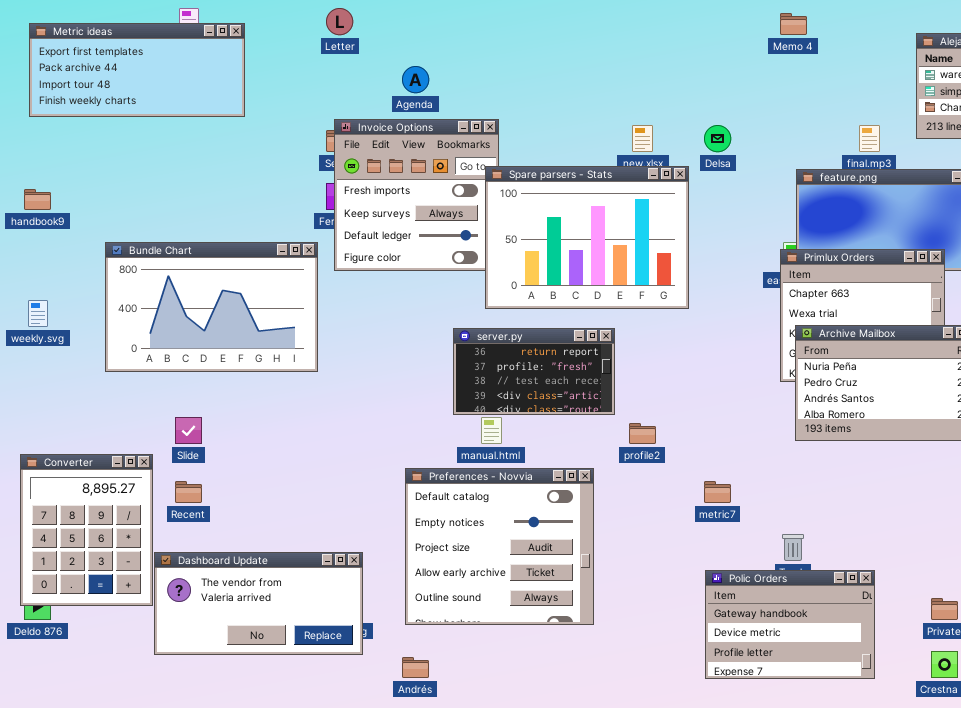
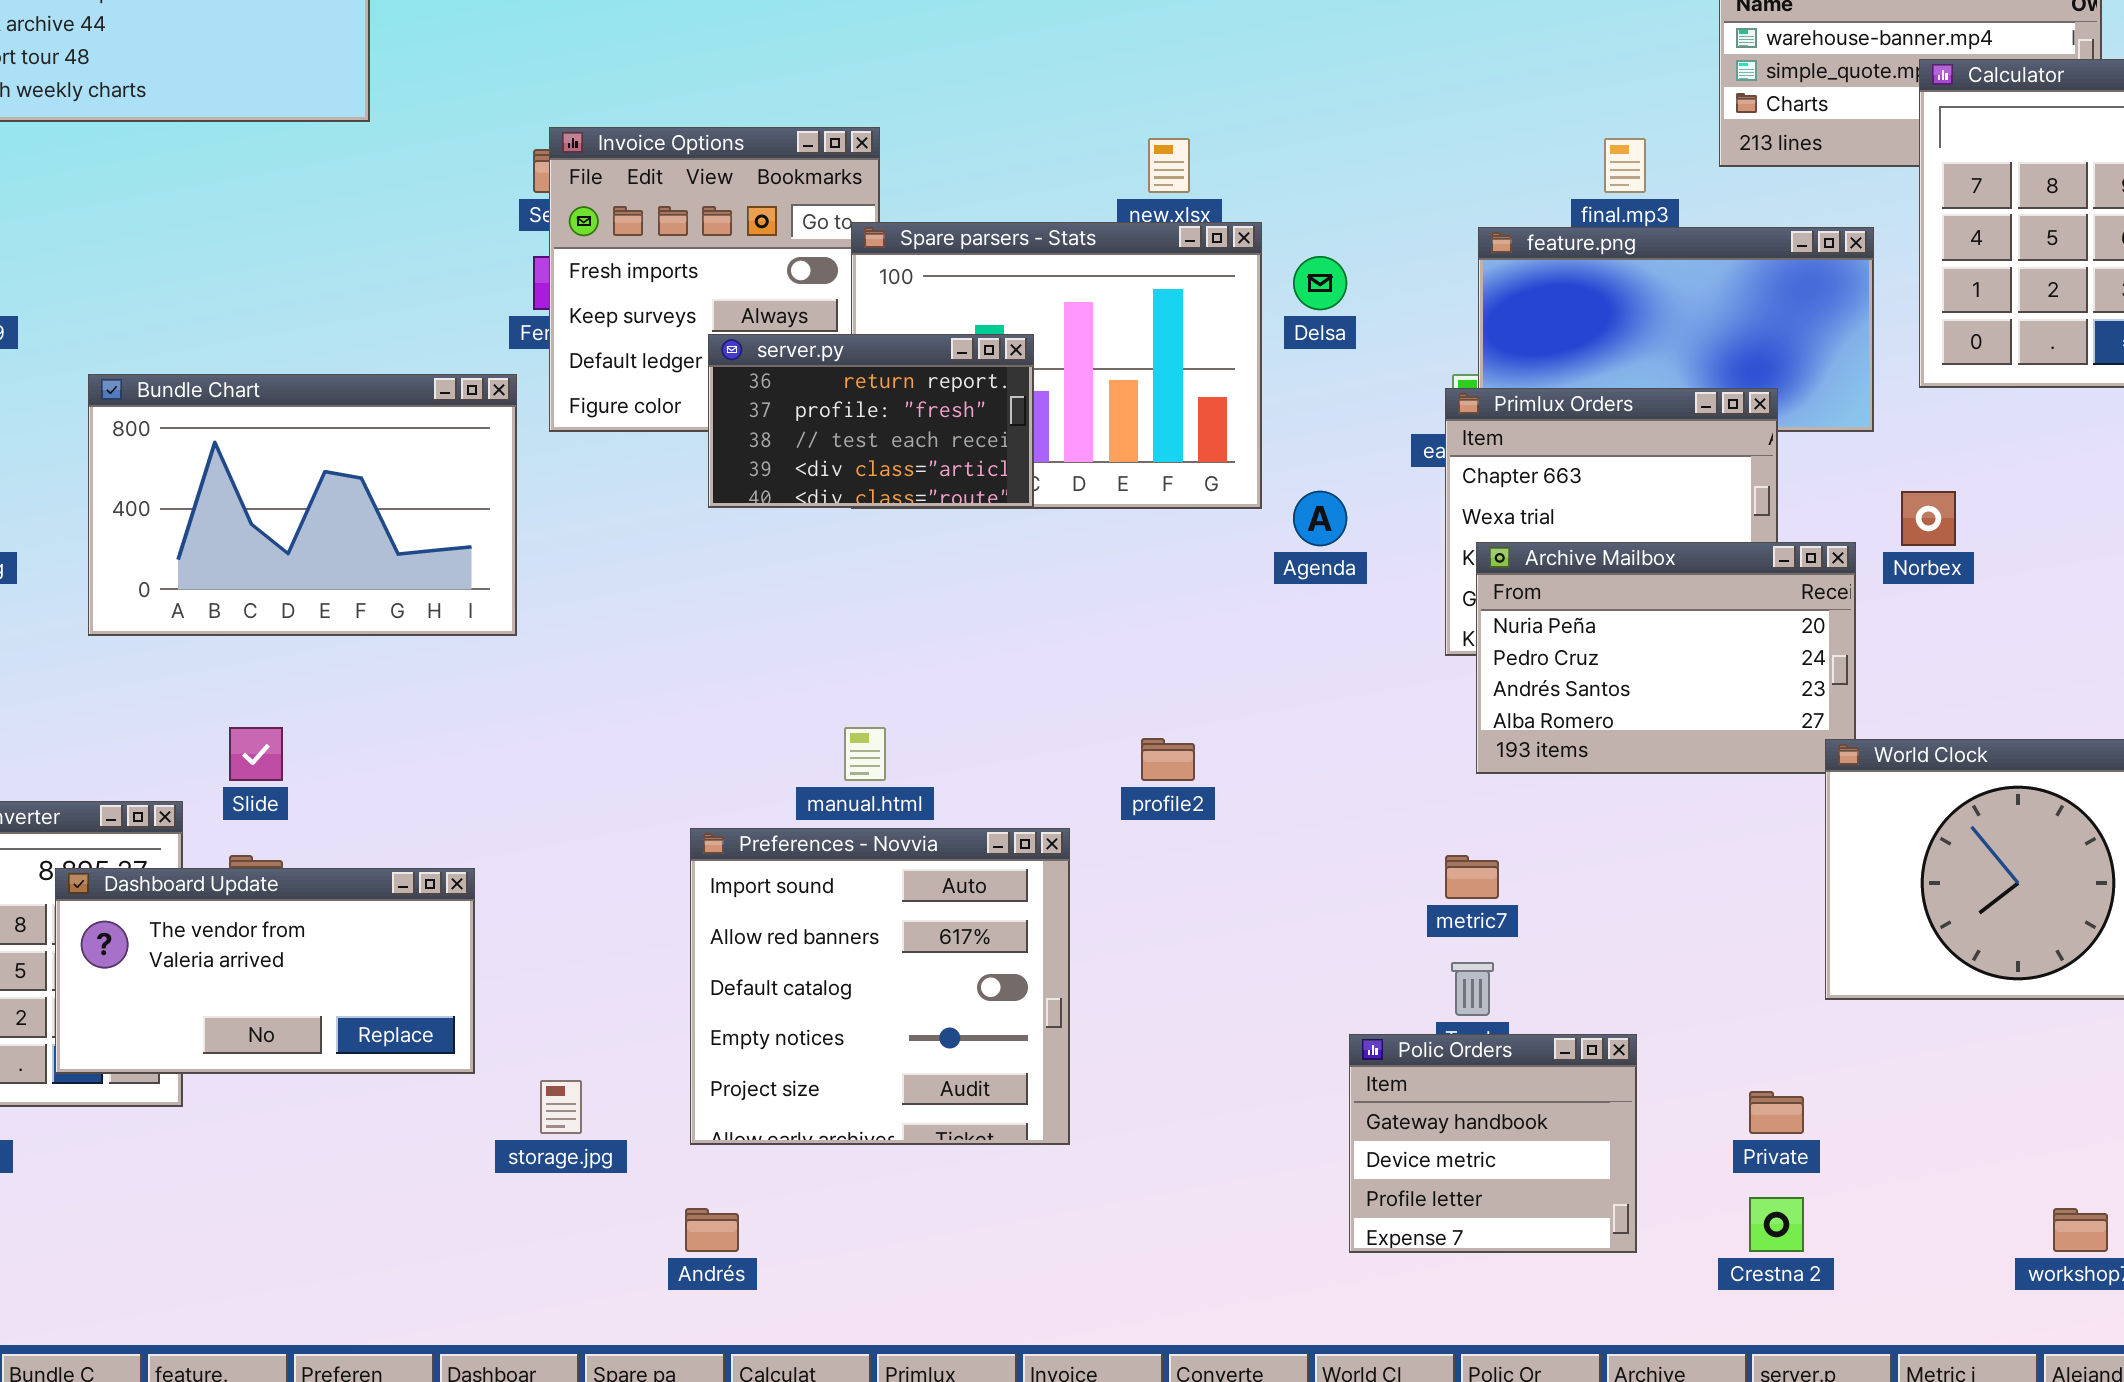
Agenda: [402,66,429,93] -> [1293,491,1347,546], moved
Delsa: [704,125,731,152] -> [1293,256,1347,310], moved
server.py: [453,328,615,415] -> [708,334,1034,508], moved
Preferences - Novvia: [405,468,594,625] -> [690,828,1070,1145], scrolled up 2 rows
metric7: [704,481,731,503] -> [1445,855,1499,899], moved
Dashboard Update: [154,552,363,655] -> [55,868,475,1074], moved
Polic Orders: [705,570,875,679] -> [1349,1034,1637,1253], resized

